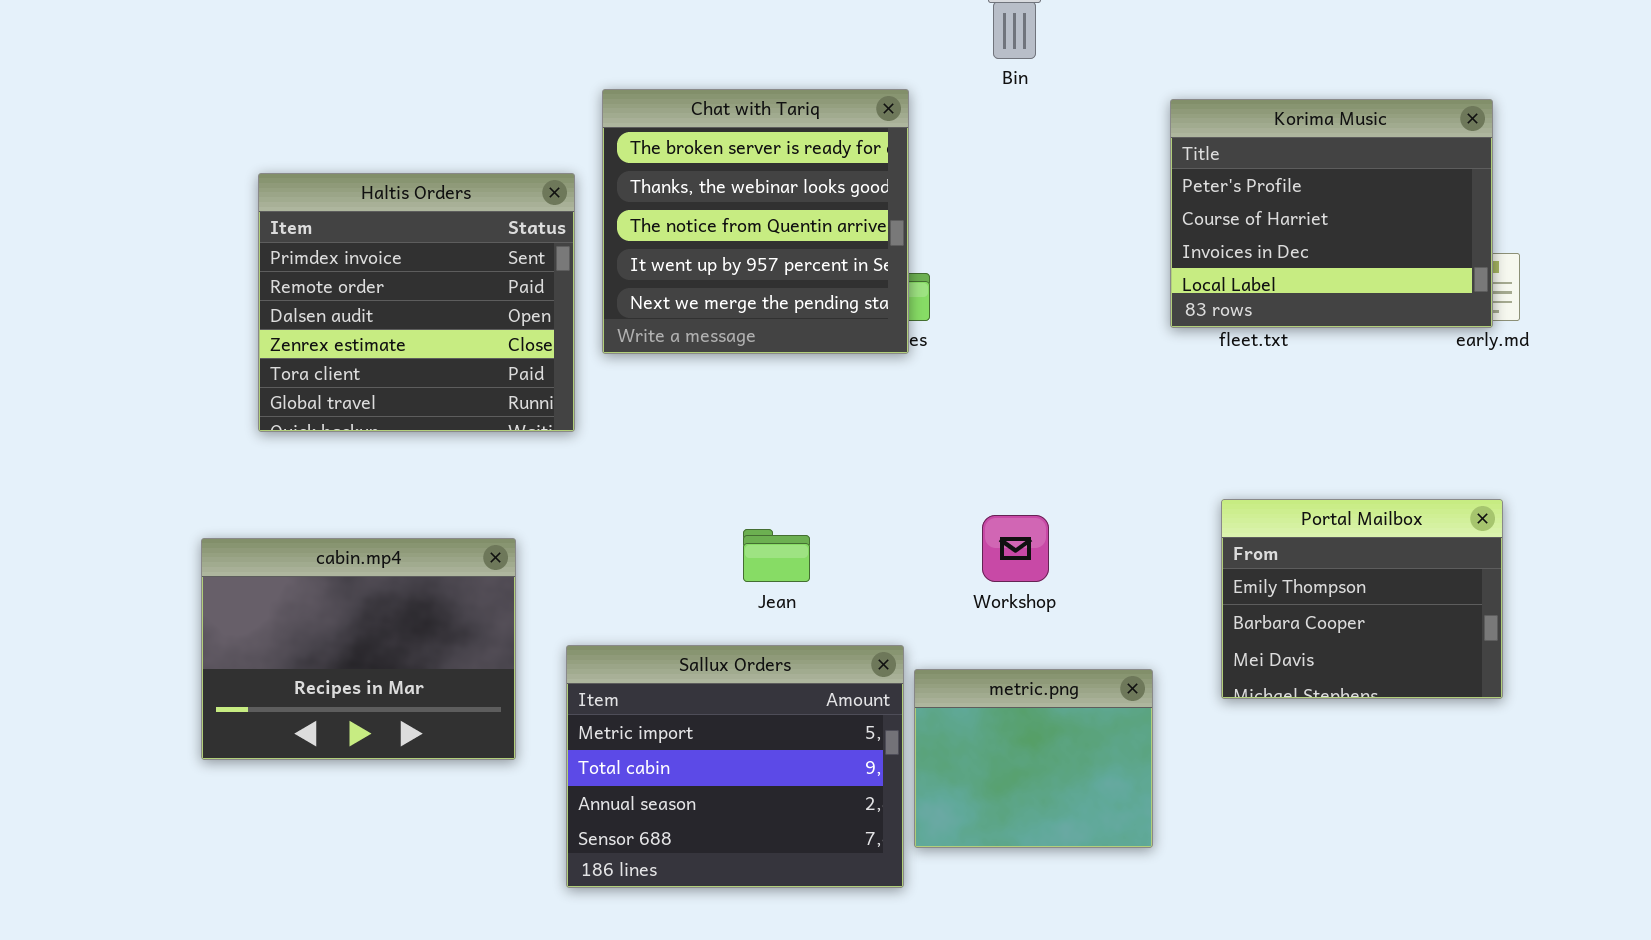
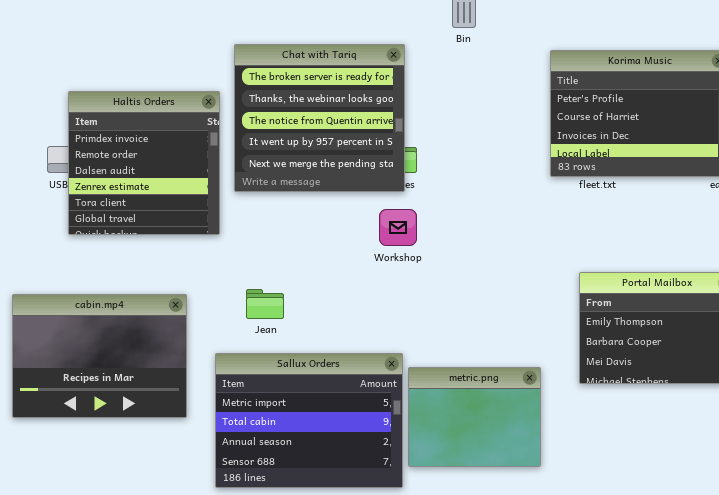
Haltis Orders: [258,173,575,432] -> [68,91,220,235], resized
Workshop: [982,515,1049,582] -> [379,209,417,246], moved
Jean: [743,529,810,582] -> [246,289,284,319], moved

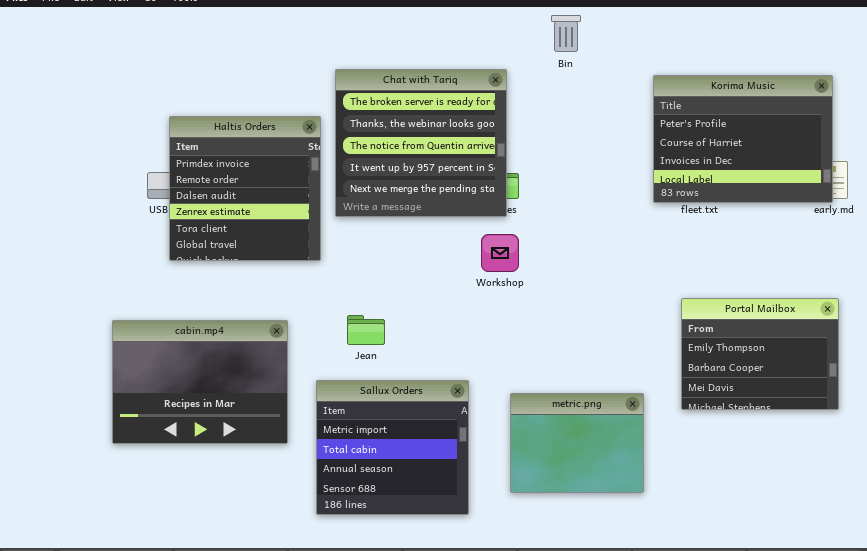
Sallux Orders: [215,353,403,488] -> [316,380,469,515], resized

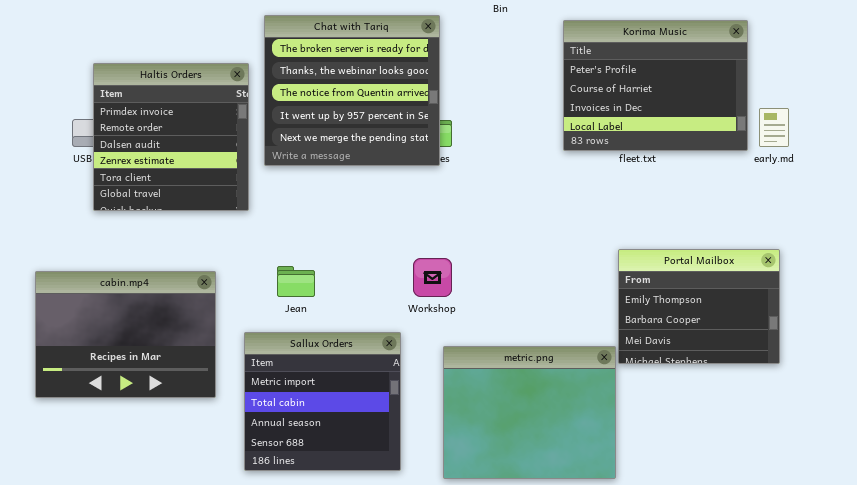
Korima Music: [653,75,833,203] -> [563,20,748,151], moved
Workshop: [481,234,519,272] -> [413,258,452,297], moved
metric.png: [510,393,644,493] -> [443,346,616,479], resized

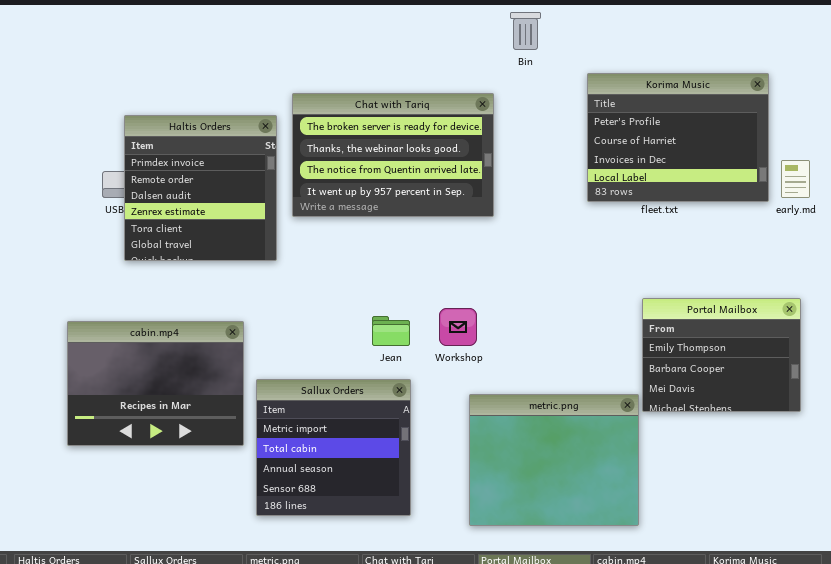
Chat with Tariq: [264,15,440,166] -> [292,93,494,217], resized
Jean: [277,266,315,297] -> [372,316,410,346], moved
Sallux Orders: [244,332,401,471] -> [256,379,411,516], moved

